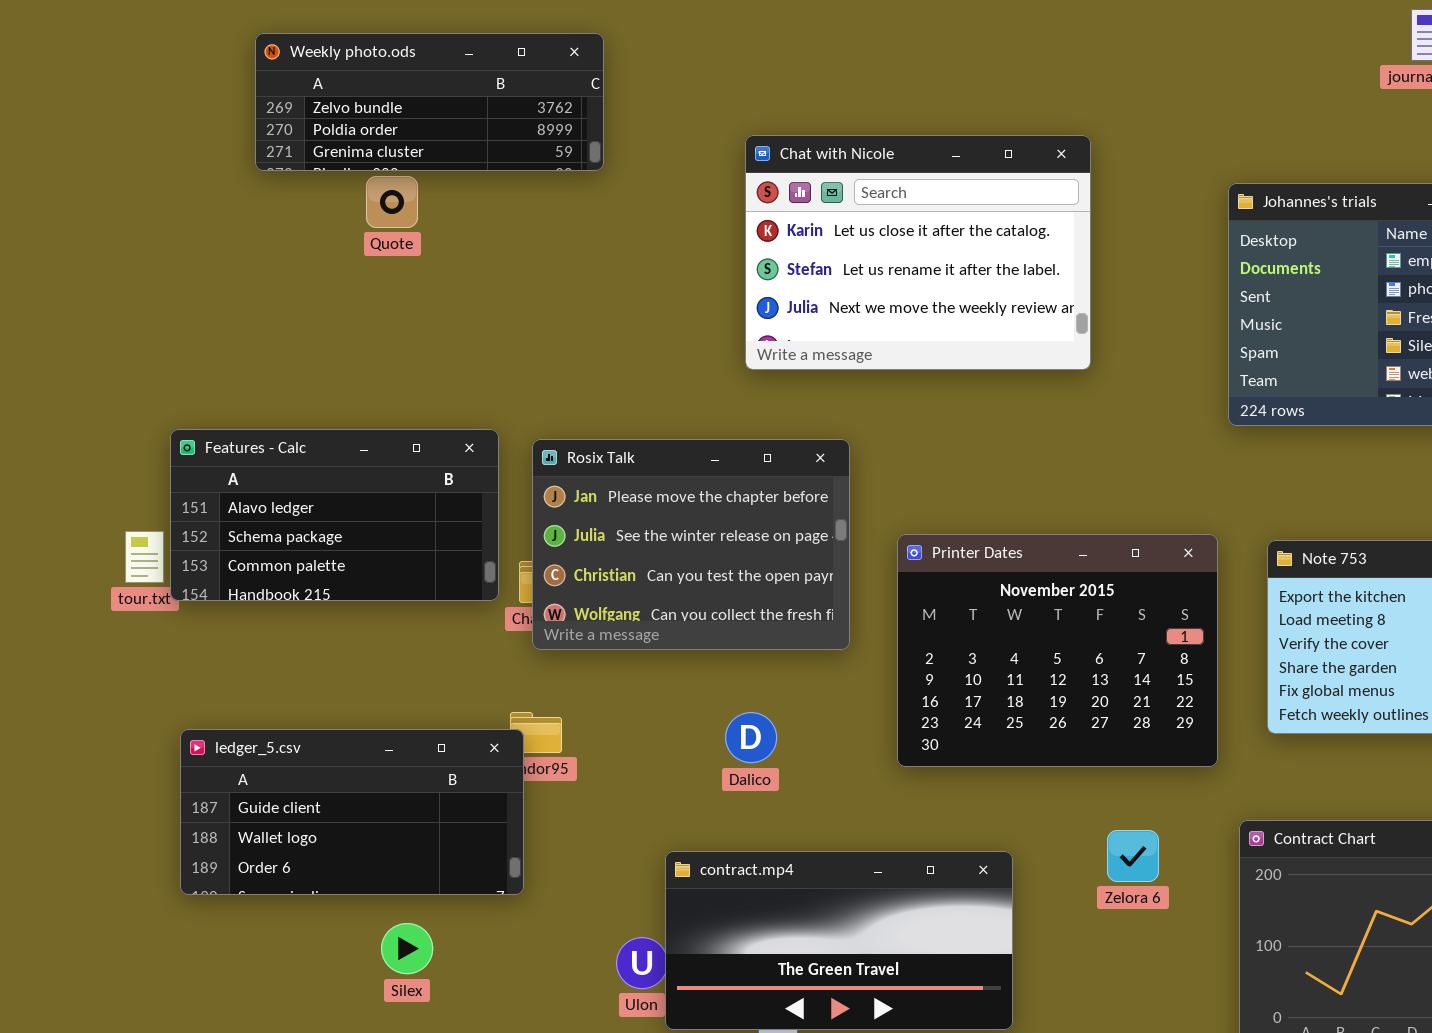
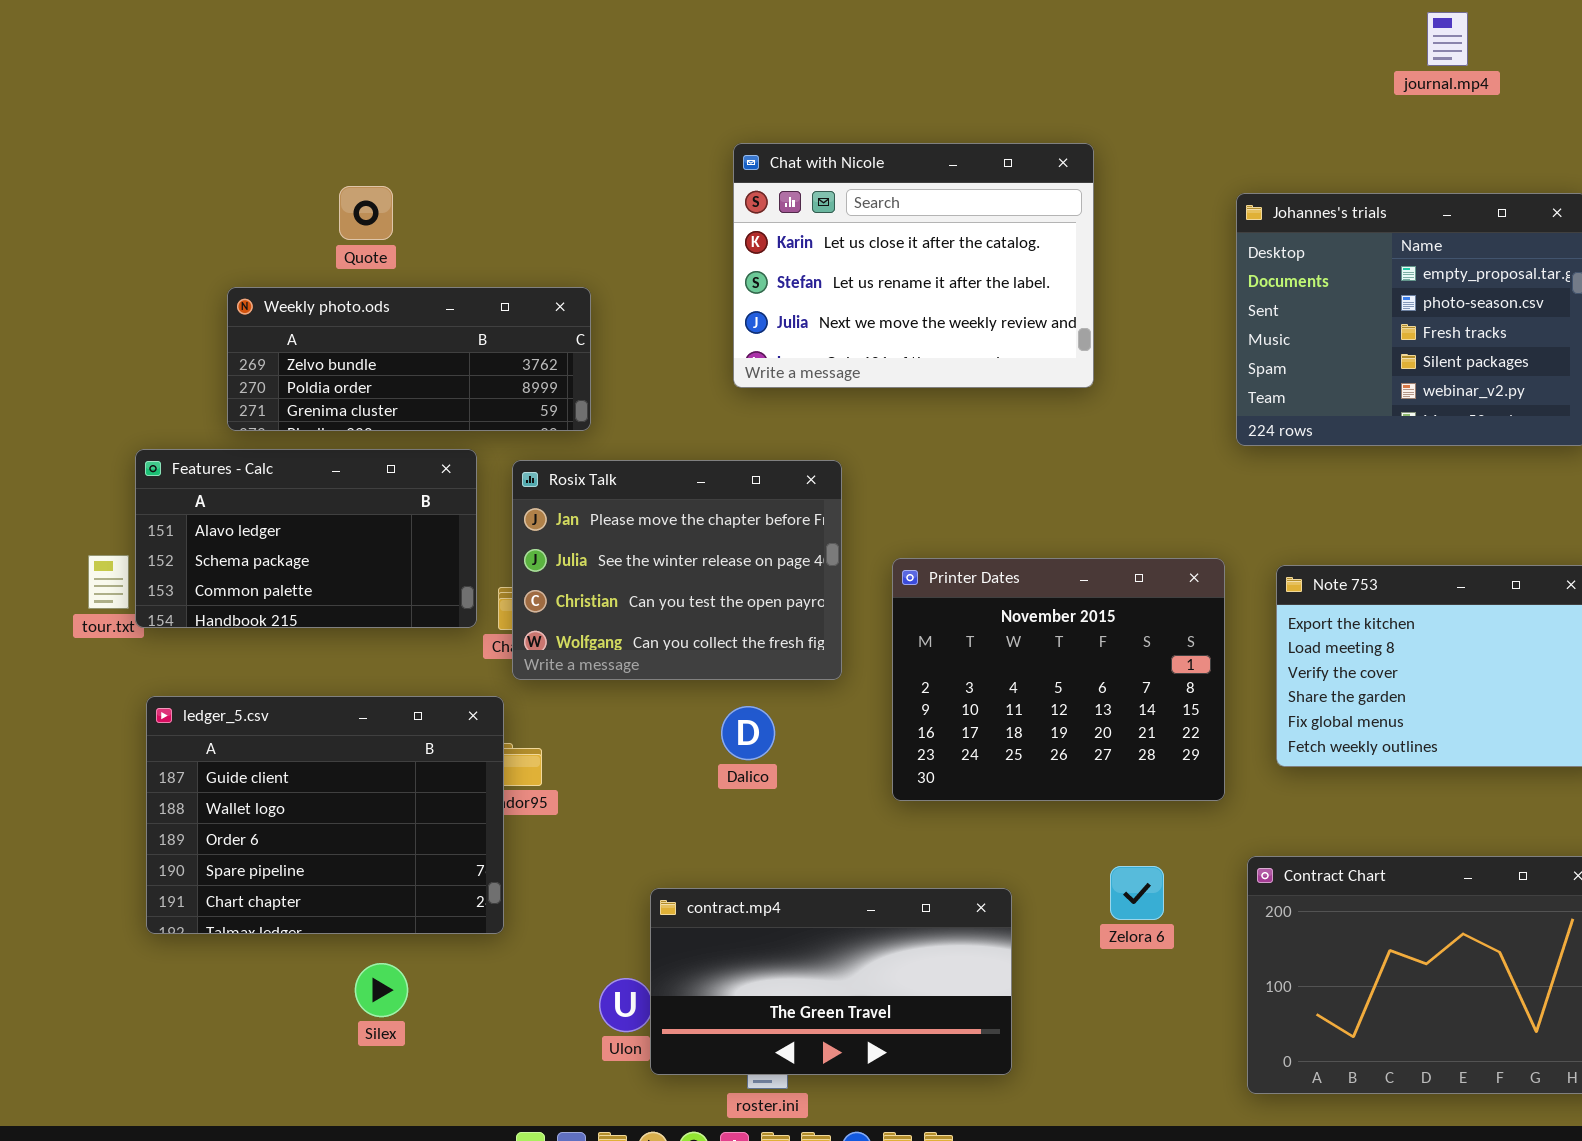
Weekly photo.ods: [255,33,604,171] -> [227,287,591,431], moved
Dalico: [725,712,777,763] -> [721,706,775,760], moved
ledger_5.csv: [180,729,524,895] -> [146,696,504,934], resized

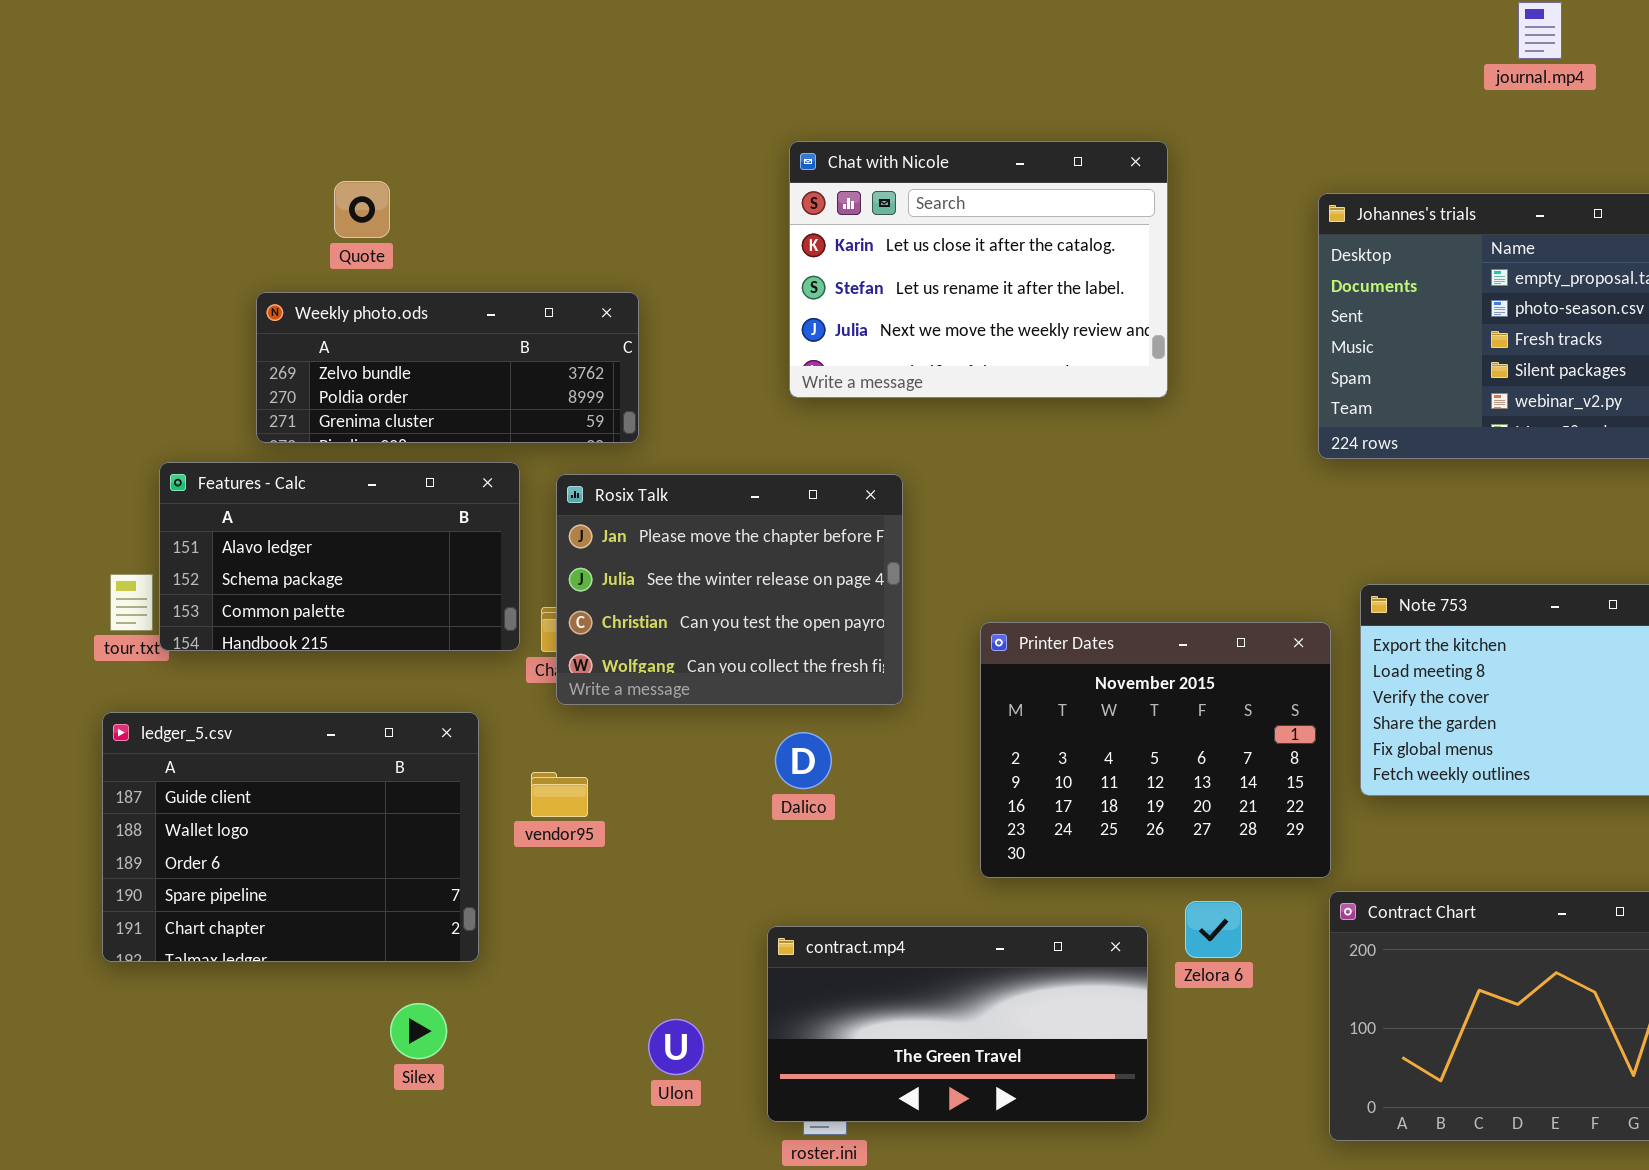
Quote: [339,186,393,240] -> [334,181,390,238], moved
Printer Dates: [892,558,1225,801] -> [980,622,1331,878], moved
ledger_5.csv: [146,696,504,934] -> [102,712,479,962], moved
contract.mp4: [650,888,1012,1075] -> [767,926,1148,1122], moved

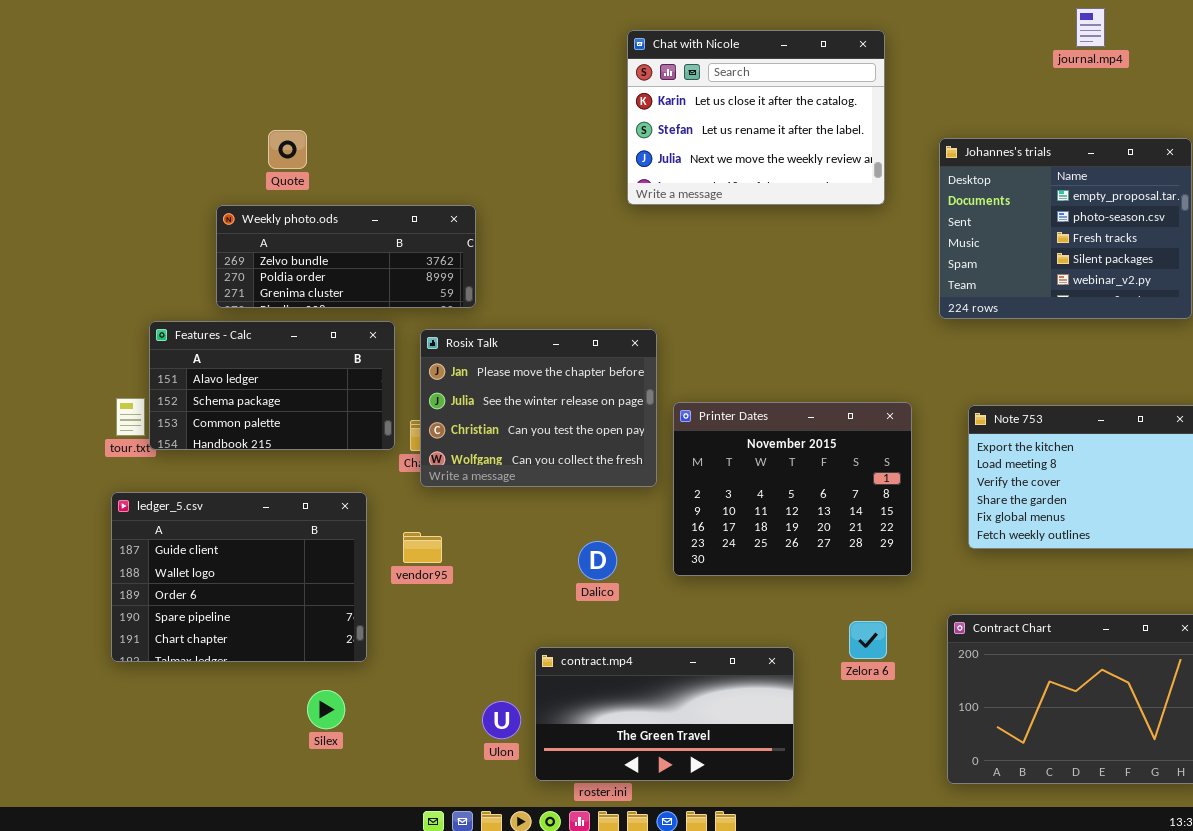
Chat with Nicole: [789,141,1168,398] -> [627,30,885,205], moved
Printer Dates: [980,622,1331,878] -> [673,402,912,576], moved
Dalico: [775,732,832,789] -> [578,541,617,580], moved
contract.mp4: [767,926,1148,1122] -> [535,647,794,781], moved

